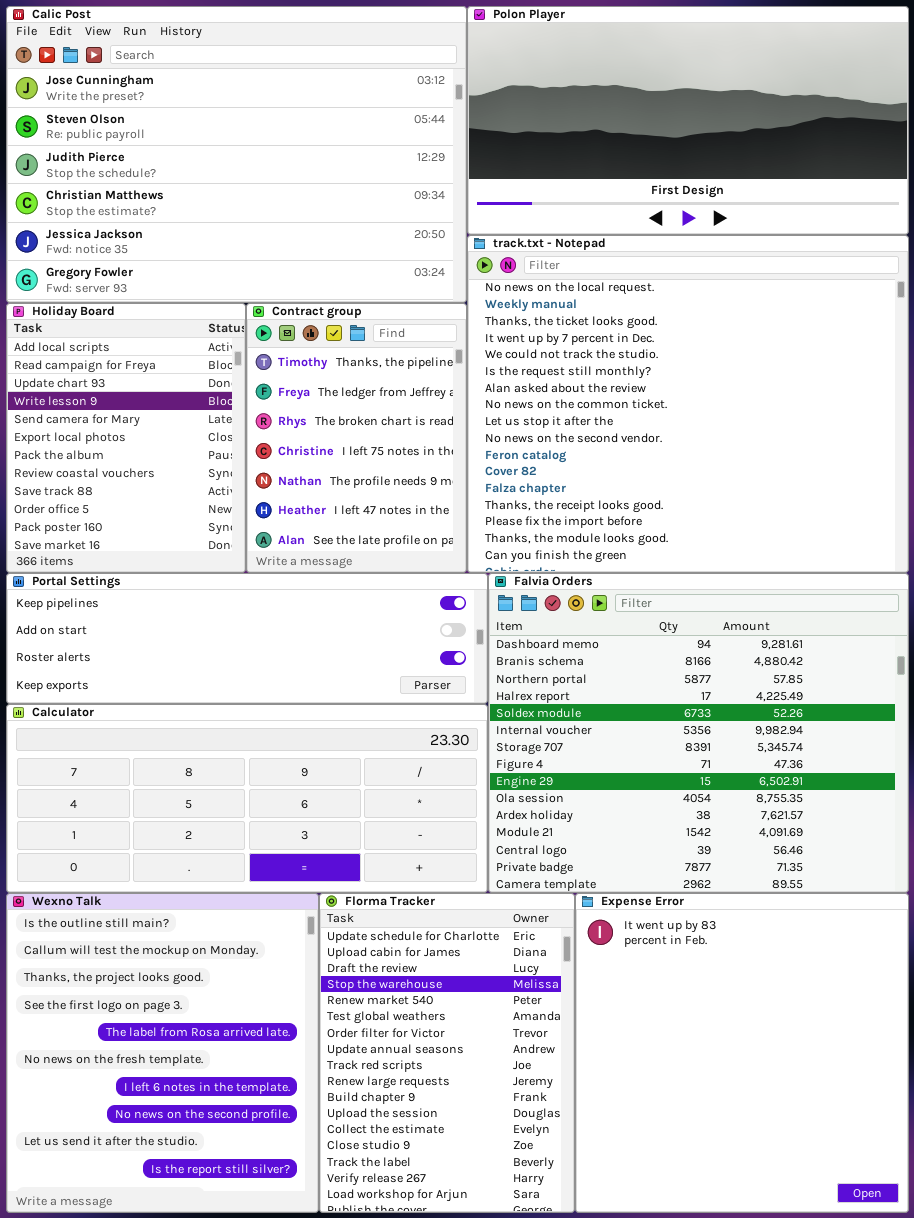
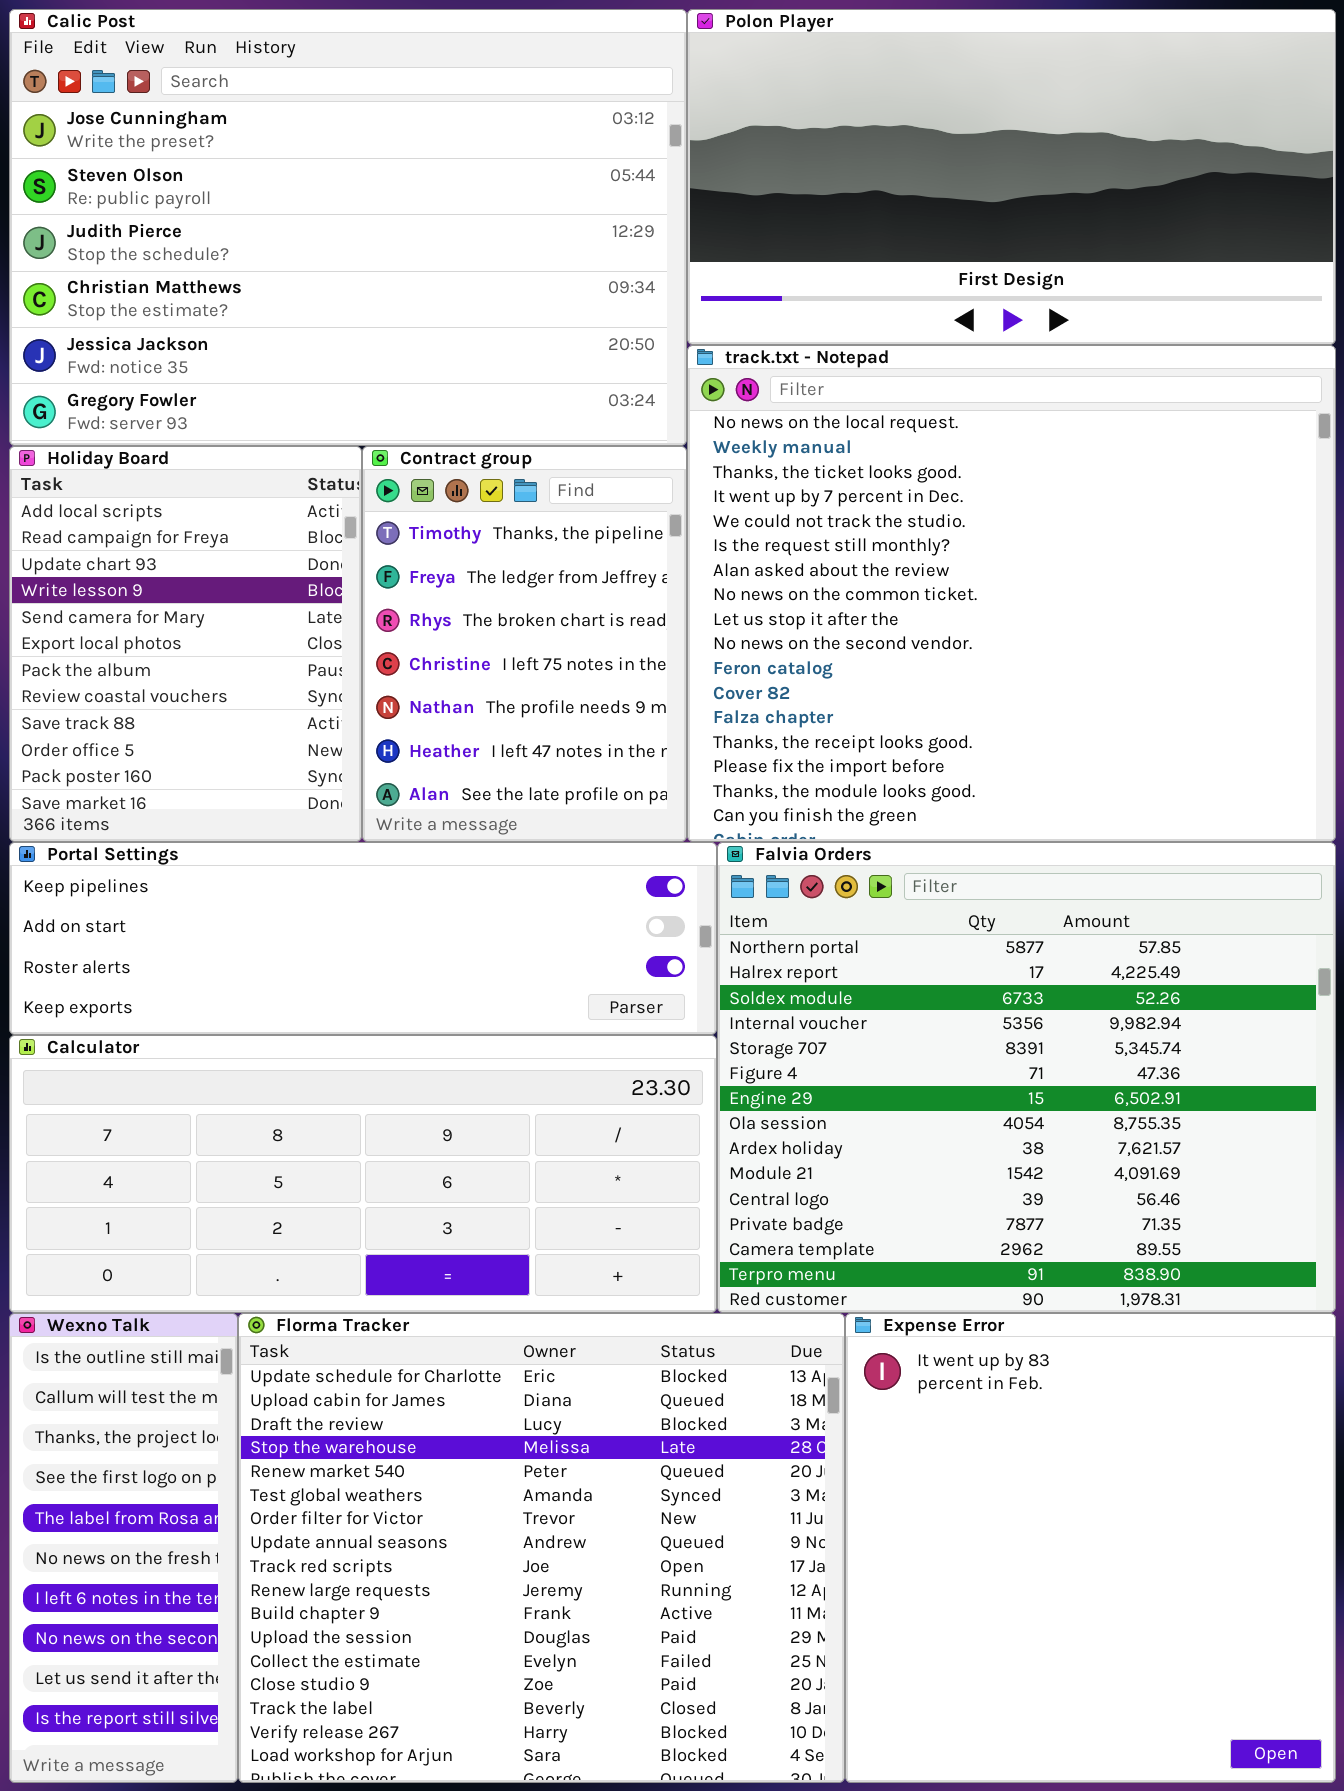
Falvia Orders: [488,573,909,893] -> [717,842,1336,1313], scrolled down 2 rows
Wexno Talk: [6,893,319,1213] -> [9,1313,238,1783], resized
Florma Tracker: [319,893,575,1213] -> [238,1313,845,1783], resized

